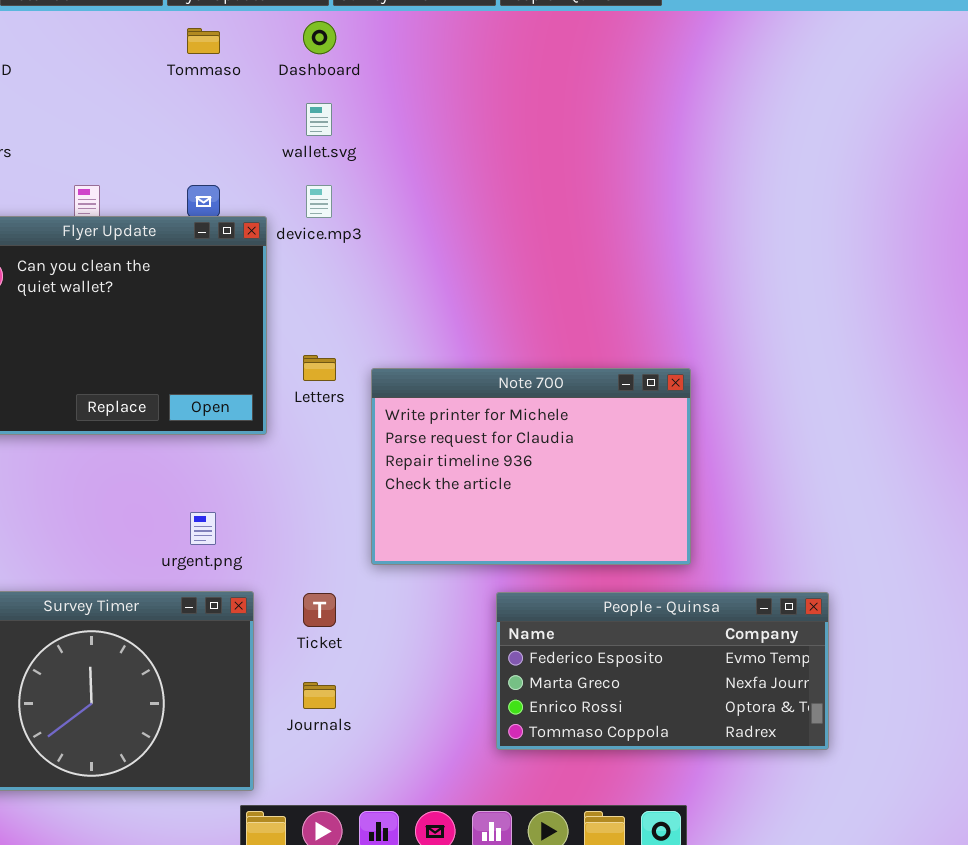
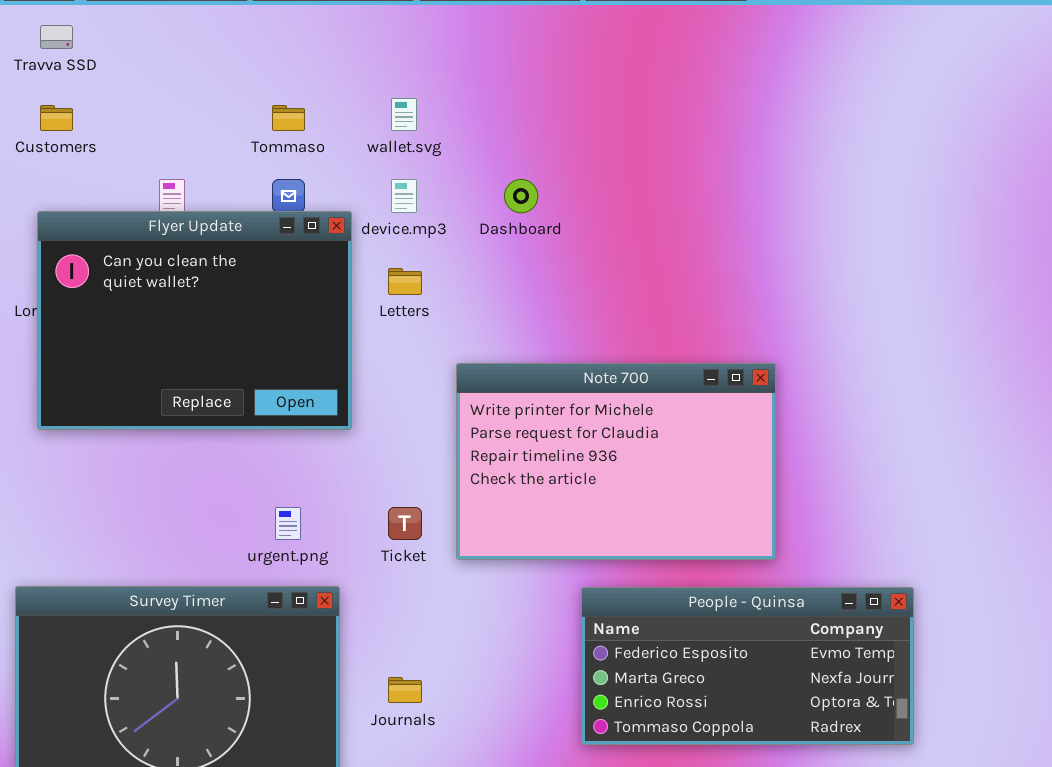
Dashboard: [303,21,336,54] -> [504,179,538,213], moved
Tommaso: [187,28,220,54] -> [272,105,305,131], moved
Letters: [303,355,336,381] -> [388,268,422,295], moved
Ticket: [303,593,336,627] -> [388,507,422,540], moved

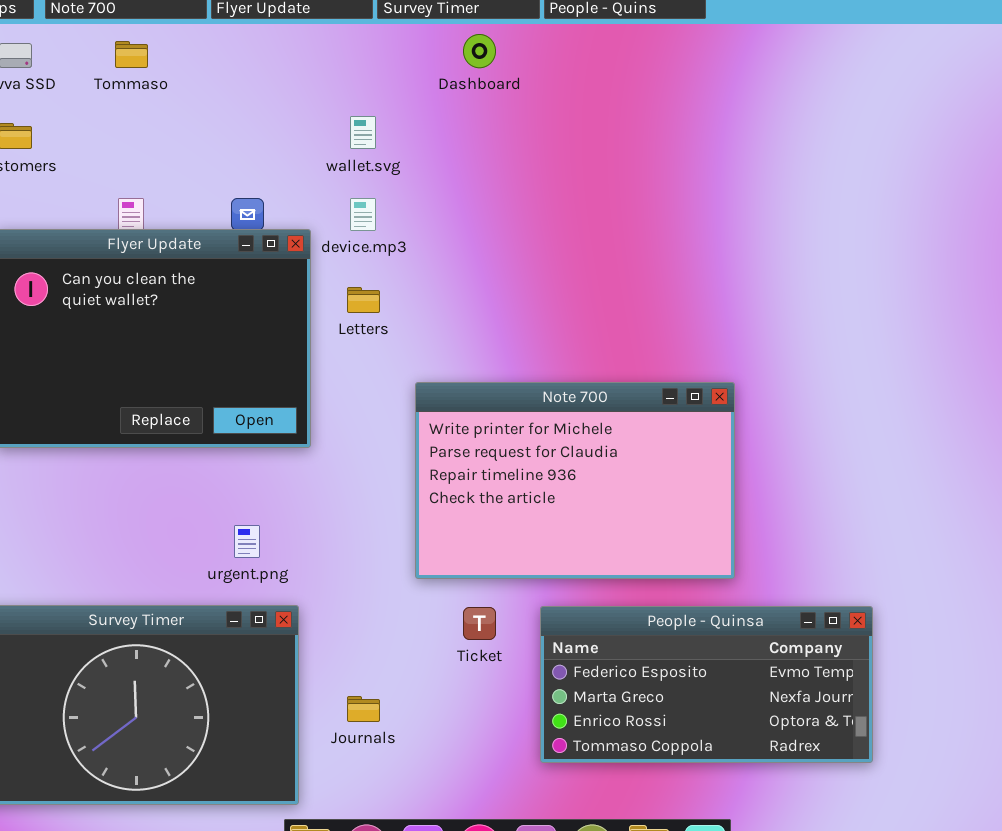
Tommaso: [272,105,305,131] -> [115,41,148,68], moved
Dashboard: [504,179,538,213] -> [463,34,496,68], moved
Ticket: [388,507,422,540] -> [463,607,496,640], moved

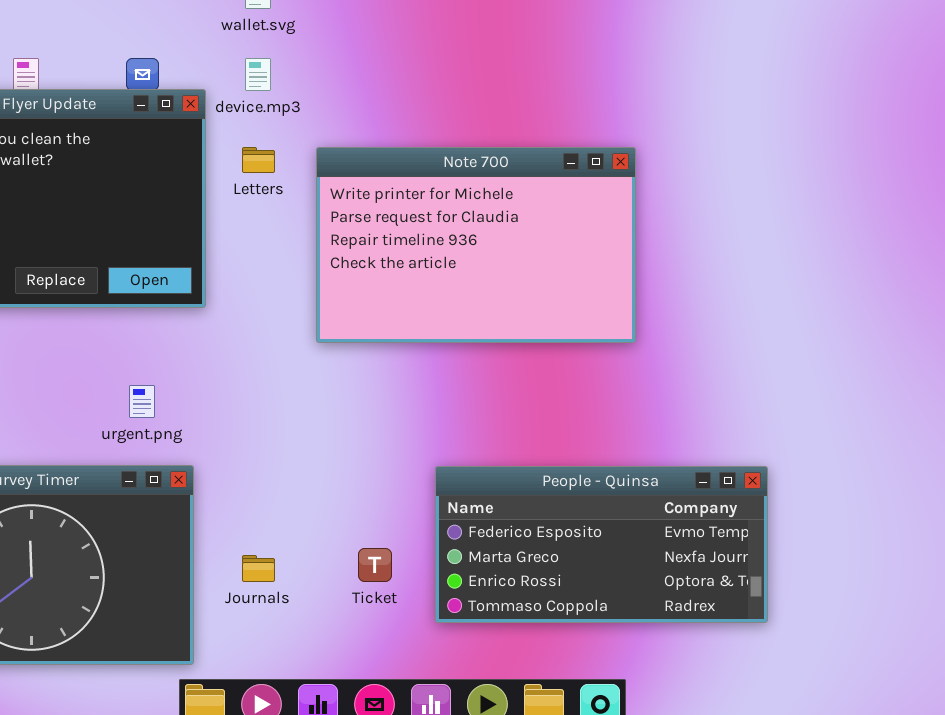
Note 700: [415,382,735,579] -> [316,147,636,343], moved
Ticket: [463,607,496,640] -> [358,548,392,582], moved

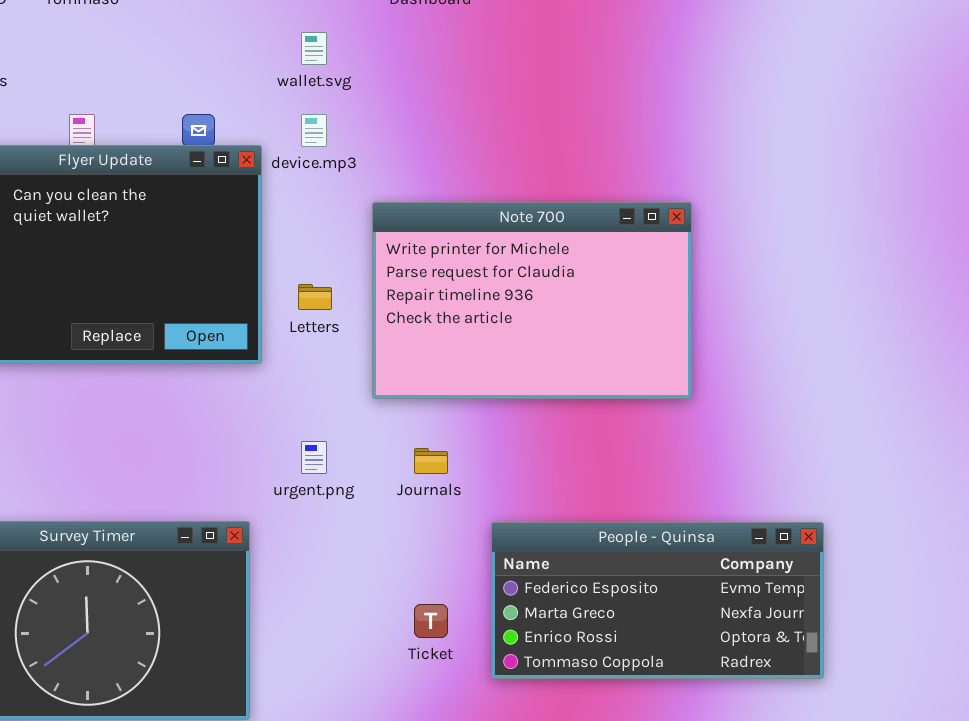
Letters: [242,147,275,173] -> [298,284,332,310], moved
urgent.png: [129,385,155,418] -> [301,441,327,474], moved
Journals: [242,555,275,582] -> [414,448,448,474], moved

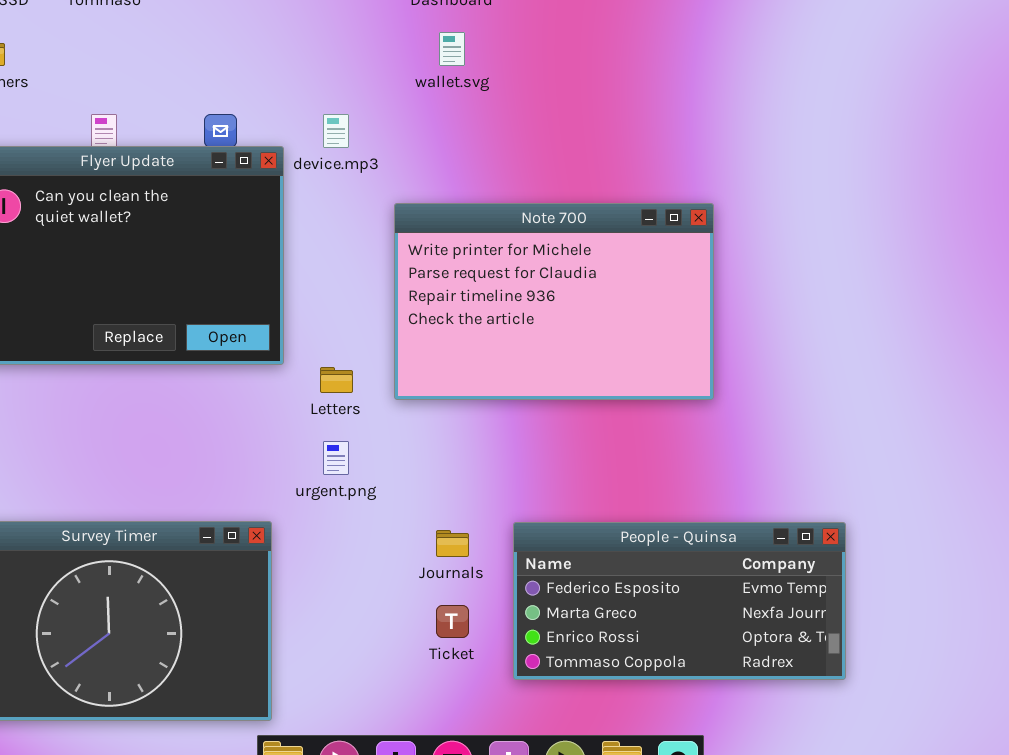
wallet.svg: [301,32,327,65] -> [439,32,465,66], moved
Letters: [298,284,332,310] -> [320,367,353,393], moved
Journals: [414,448,448,474] -> [436,530,469,557], moved

